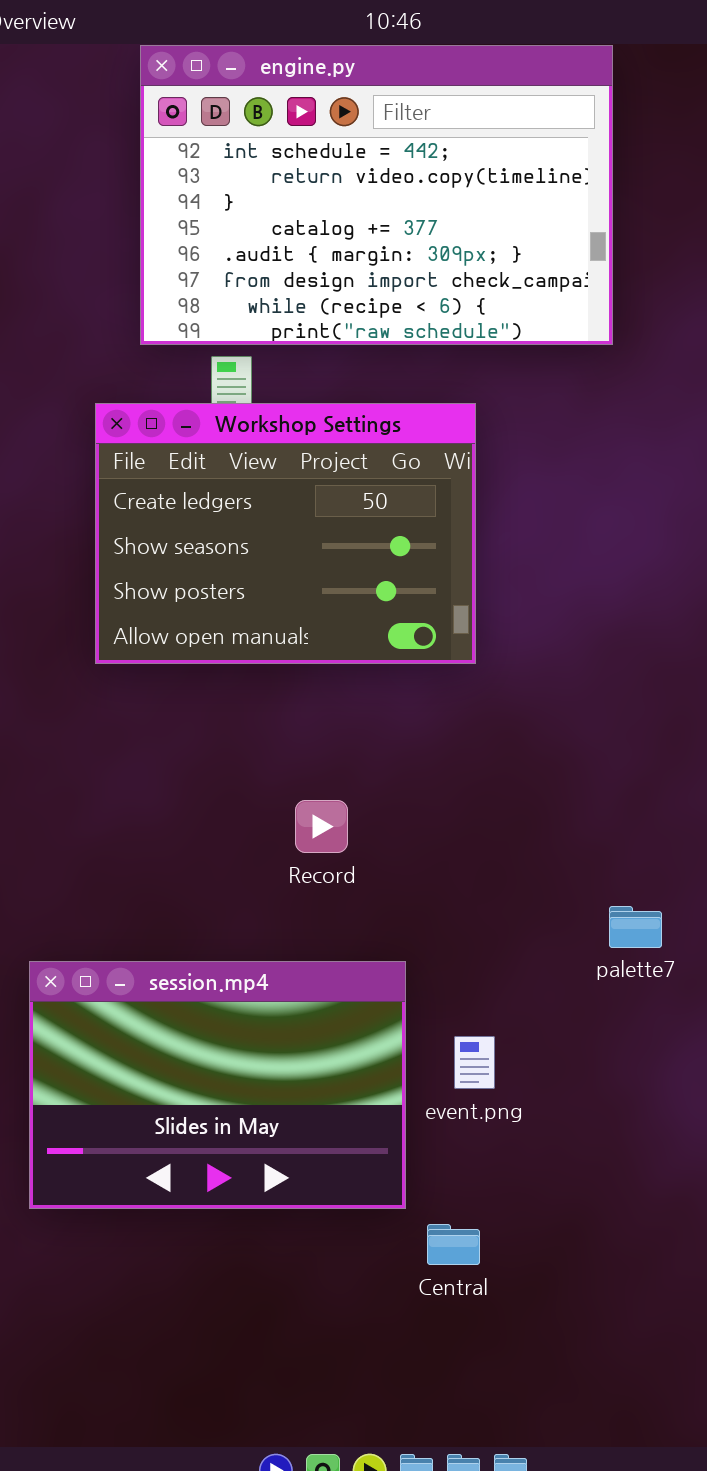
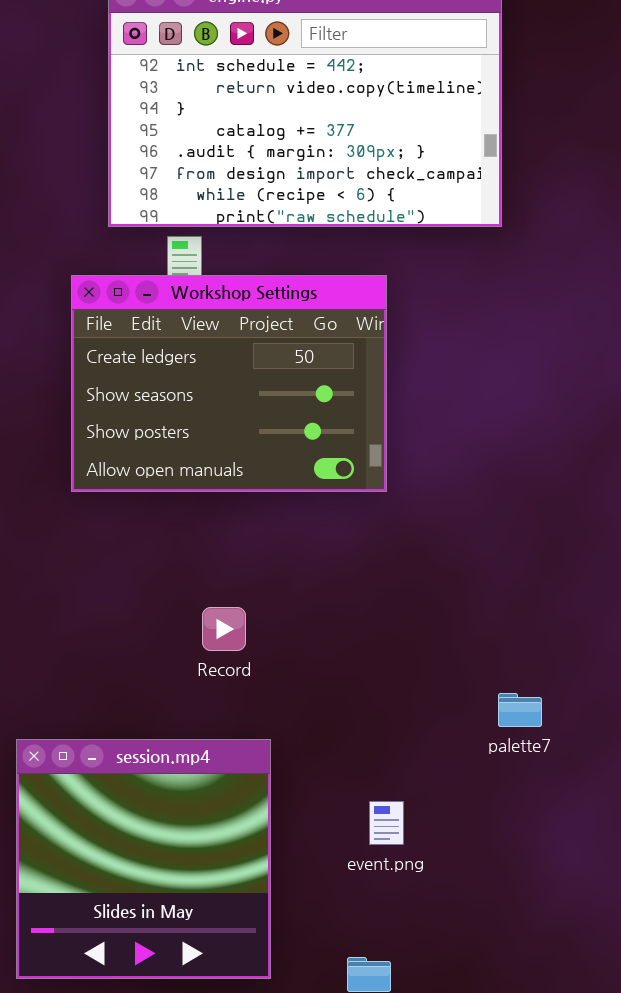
Record: [295,800,348,853] -> [202,607,246,651], moved
session.mp4: [29,961,406,1209] -> [16,739,271,979], resized

